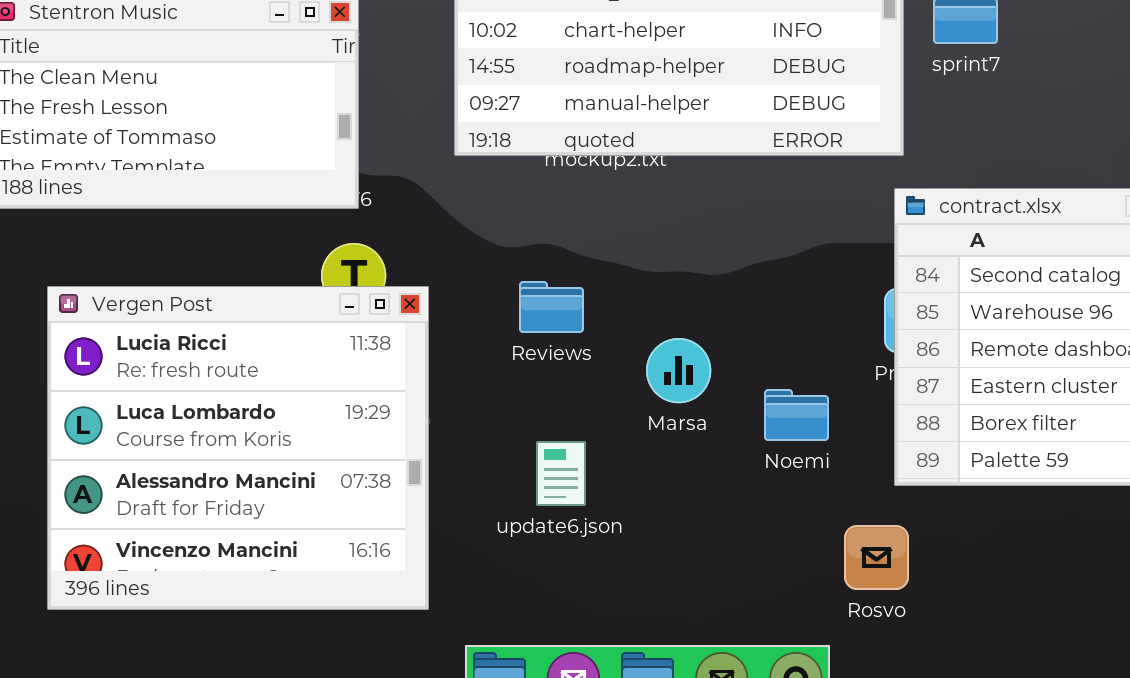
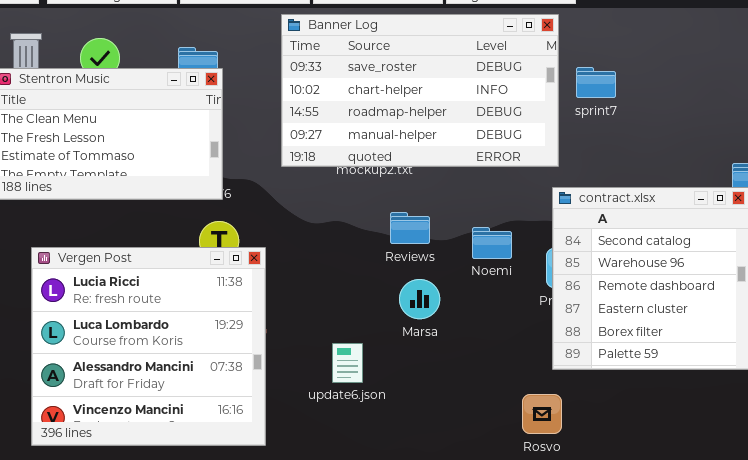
Reviews: [519,281,584,333] -> [390,212,430,244], moved
Noemi: [764,389,829,441] -> [472,227,512,259], moved

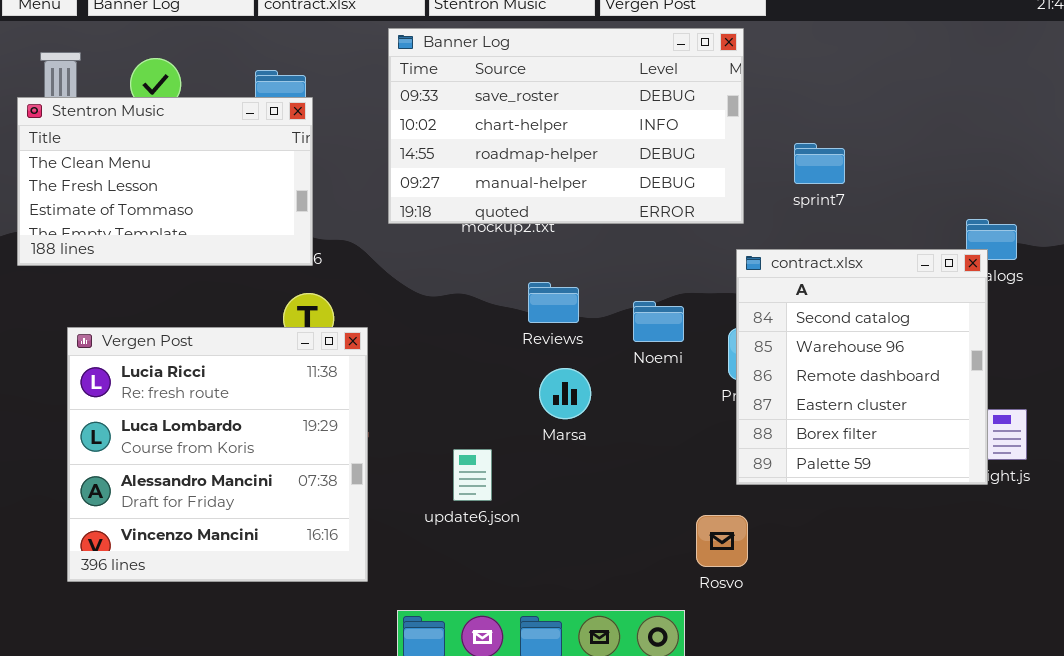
sprint7: [576,67,616,98] -> [794,143,845,184], moved

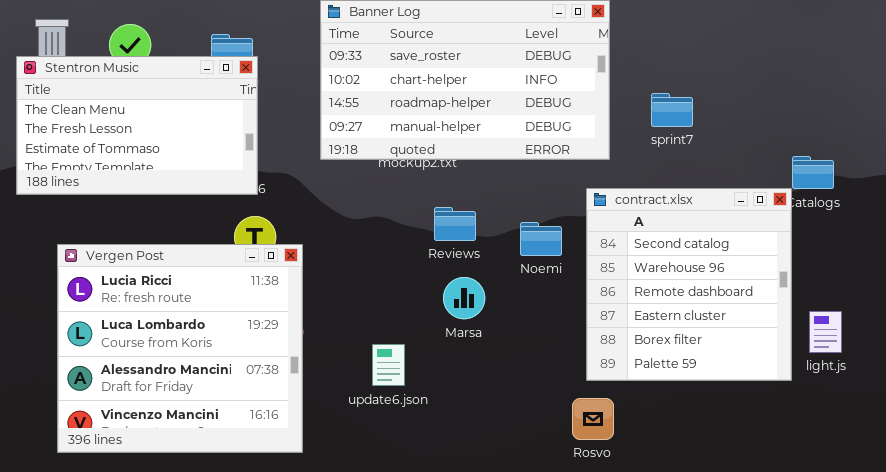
contract.xlsx: [736,249,988,485] -> [586,188,792,381], moved

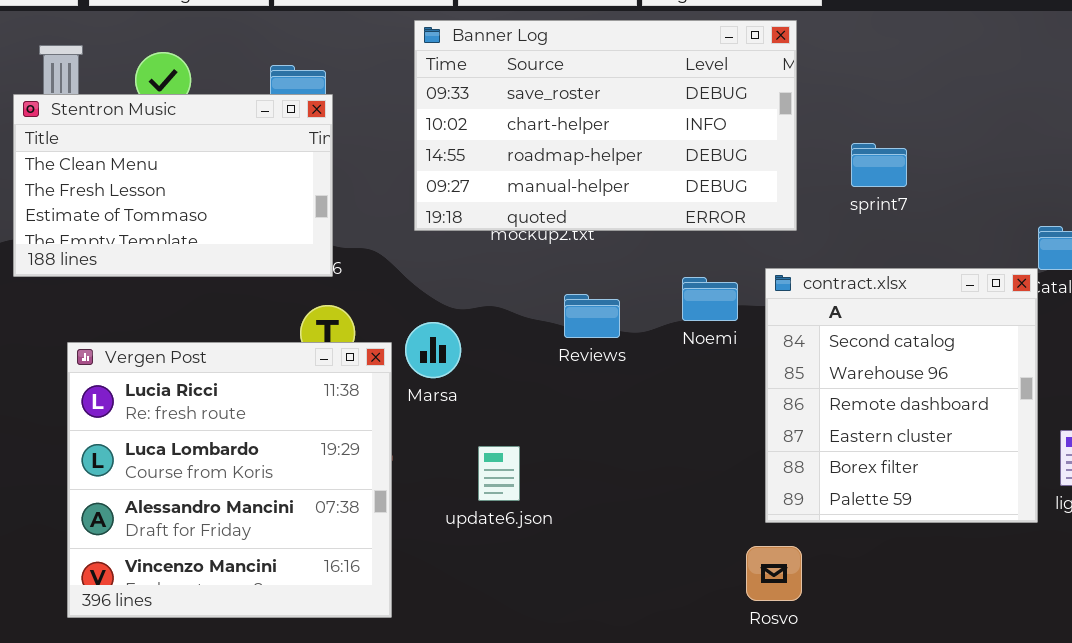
Noemi: [520,222,562,256] -> [682,277,738,321], moved
Marsa: [443,277,485,319] -> [405,322,461,378], moved
update6.json: [372,344,405,386] -> [478,446,520,501], moved

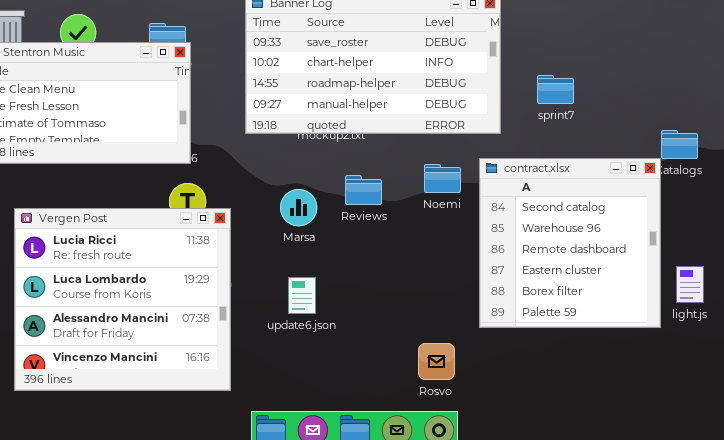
Marsa: [405,322,461,378] -> [280,189,317,226], moved
Rosvo: [746,546,802,601] -> [418,343,455,380], moved

